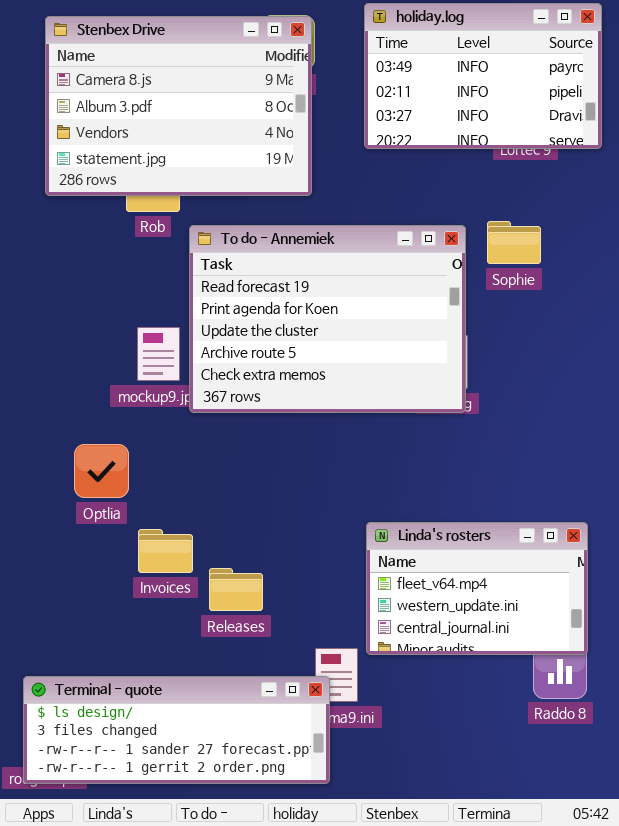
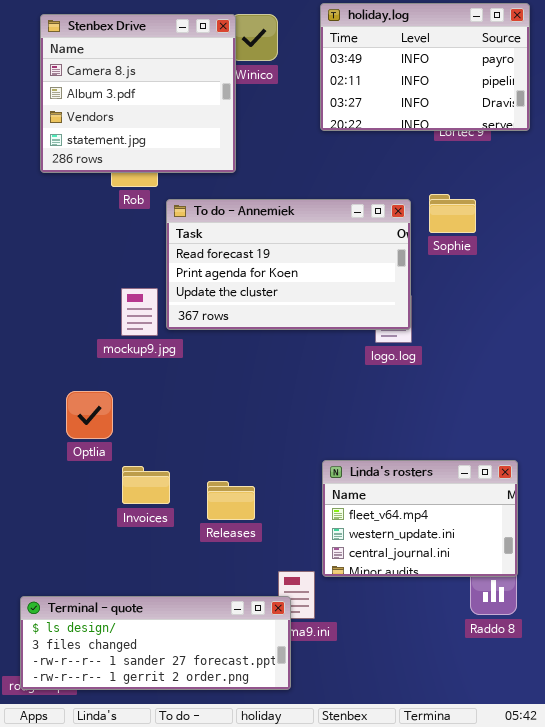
Stenbex Drive: [45,16,312,196] -> [40,14,236,173], resized
To do - Annemiek: [189,225,466,413] -> [166,199,411,330], resized
Releases: [209,568,263,611] -> [207,481,255,520], moved

